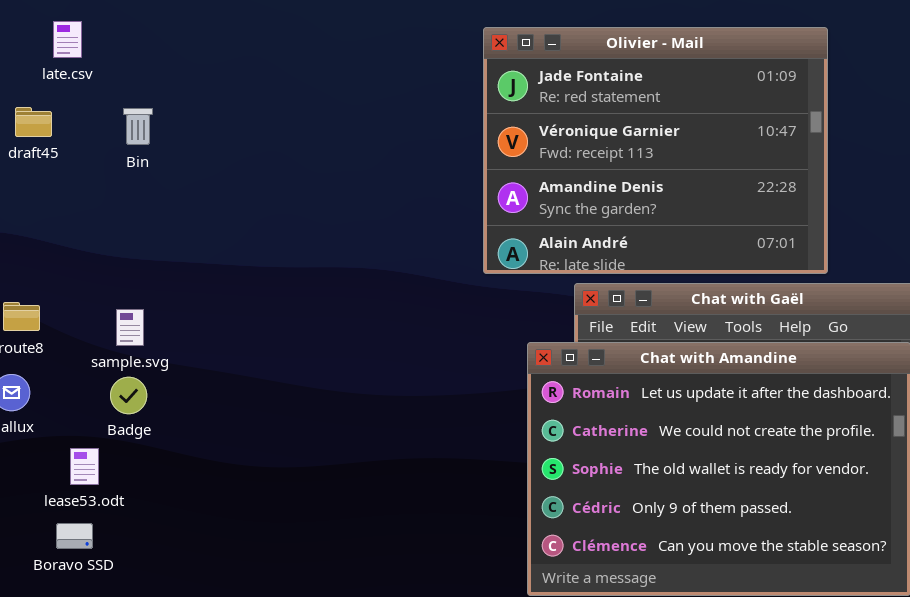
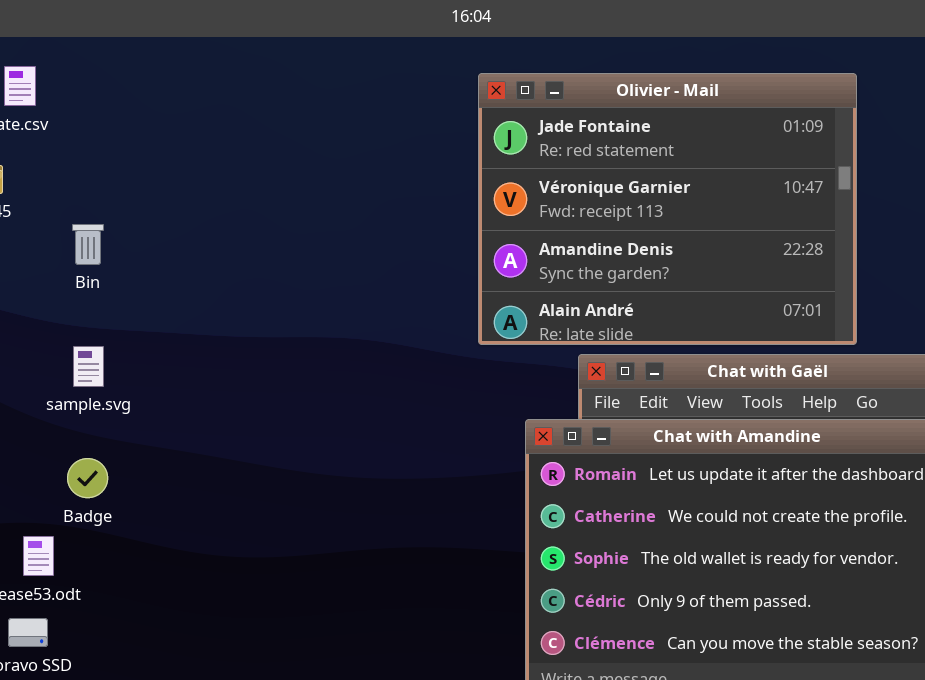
Bin: [123,108,153,145] -> [72,224,104,265], moved
sample.svg: [116,309,144,346] -> [73,346,104,387], moved

